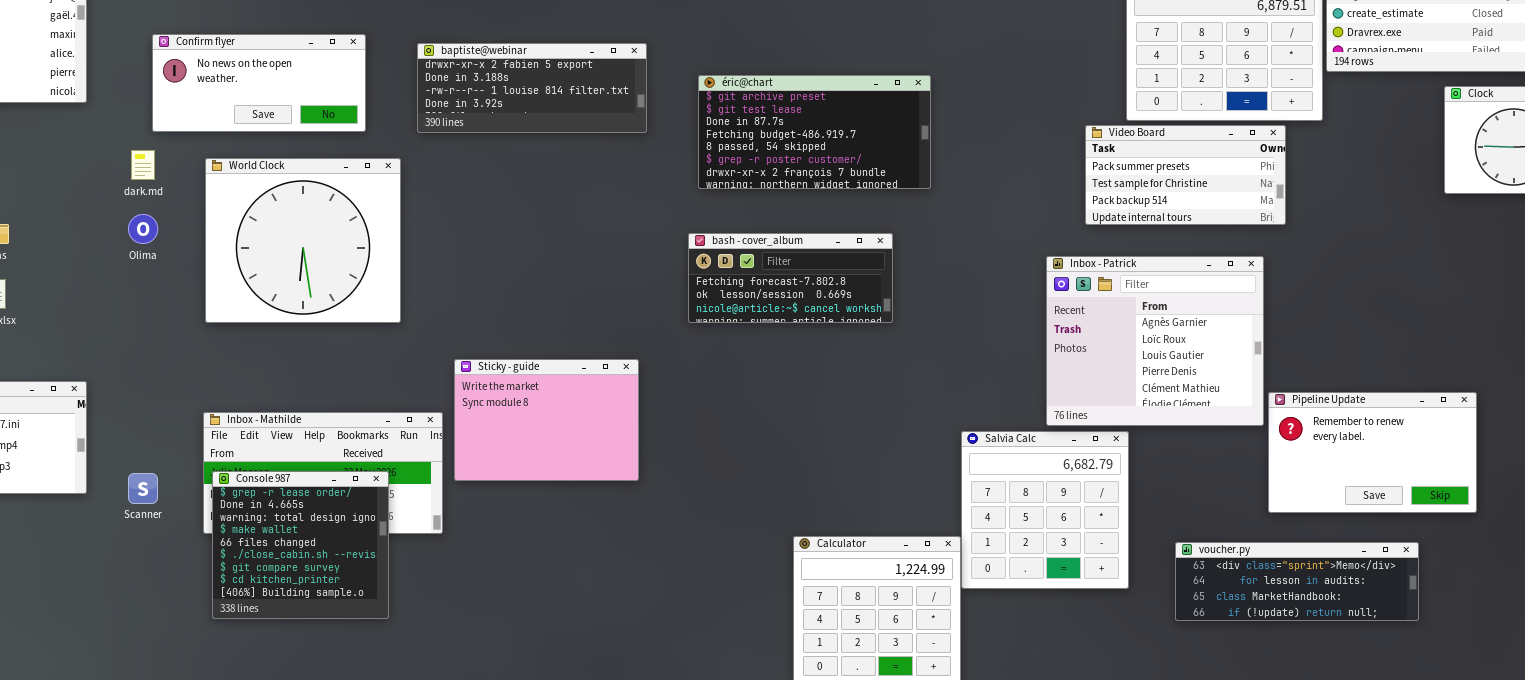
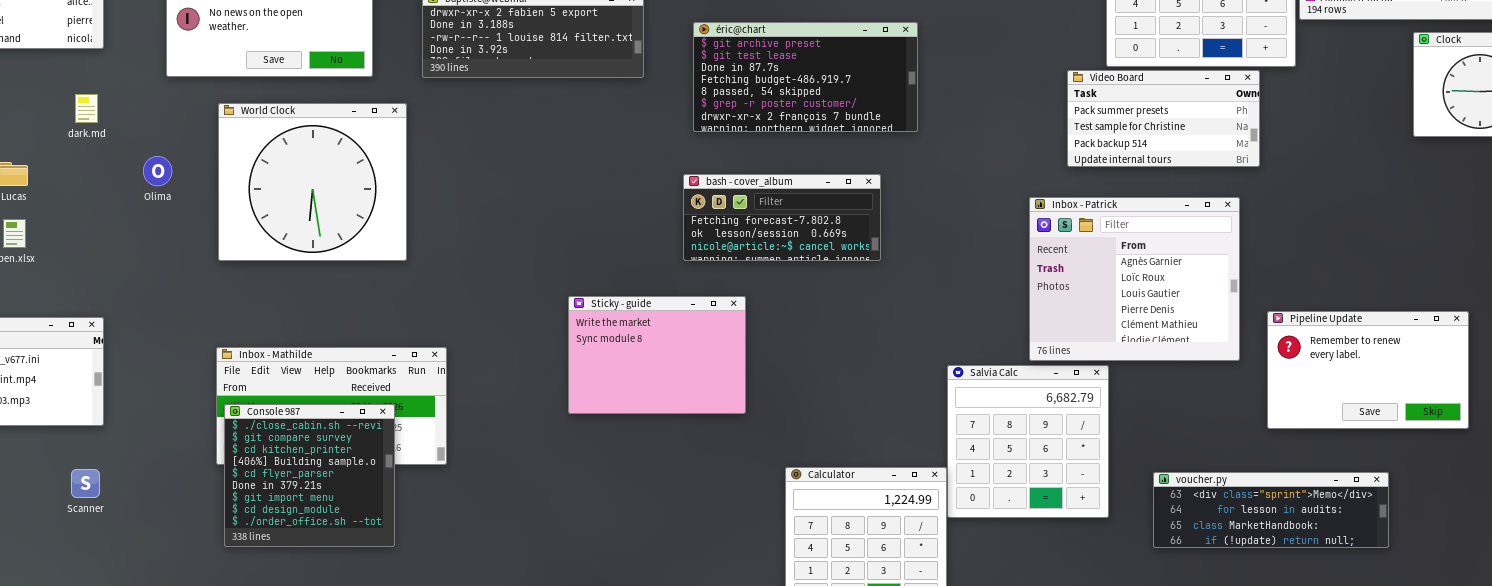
dark.md: [131,150,155,180] -> [75,94,98,123], moved
Sticky - guide: [454,359,639,481] -> [568,296,746,414], moved
Pipeline Update: [1268,392,1477,513] -> [1267,311,1469,429], moved
Console 987: [212,471,389,619] -> [224,404,395,547], scrolled down 5 rows
Scanner: [128,473,158,504] -> [71,469,100,498], moved

